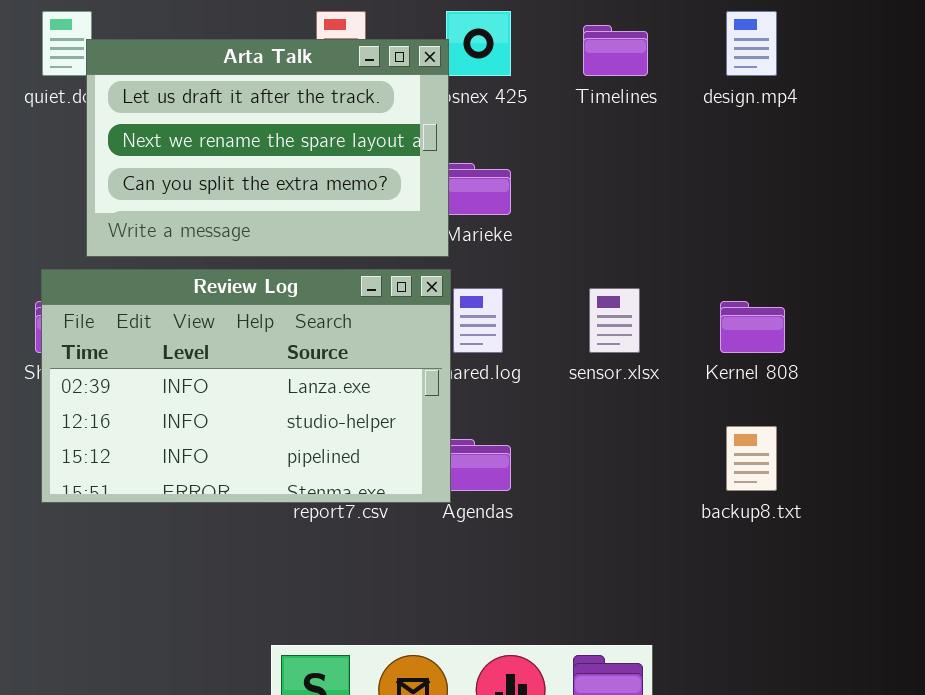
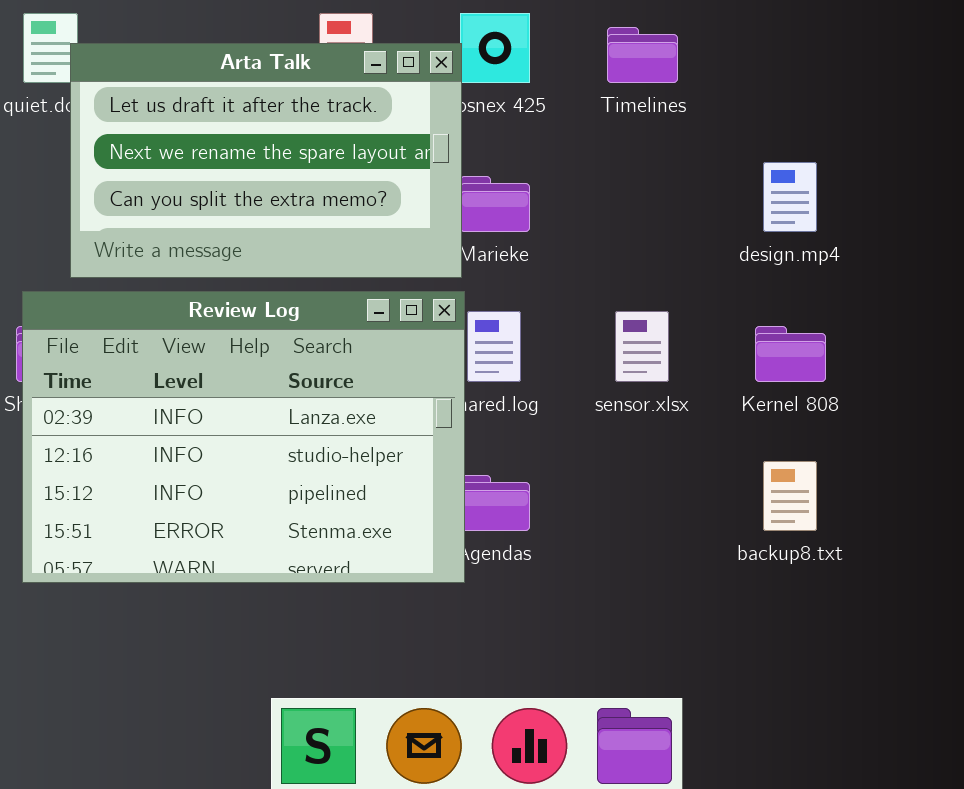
design.mp4: [726,11,777,76] -> [763,162,817,232], moved
Review Log: [41,269,451,503] -> [22,291,465,583], resized

